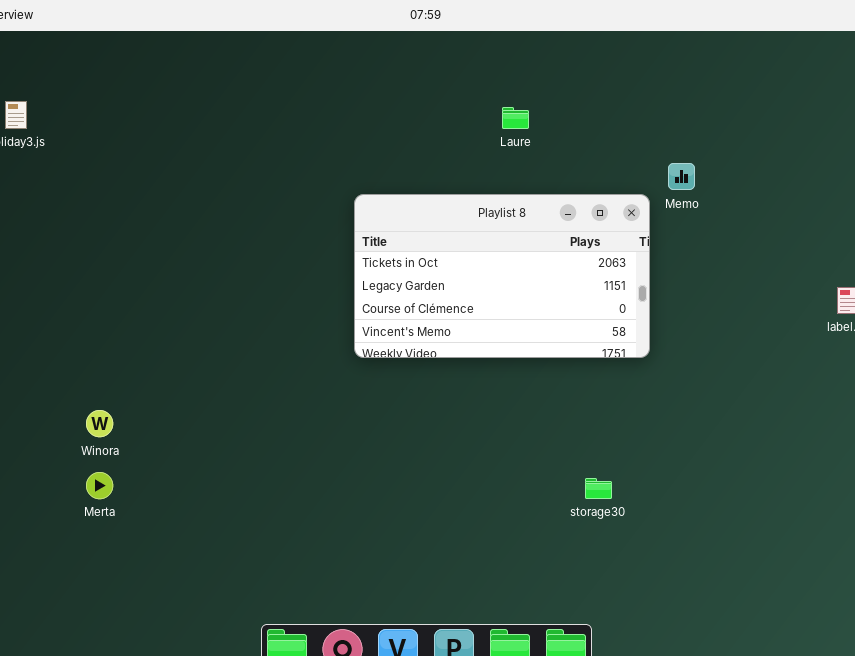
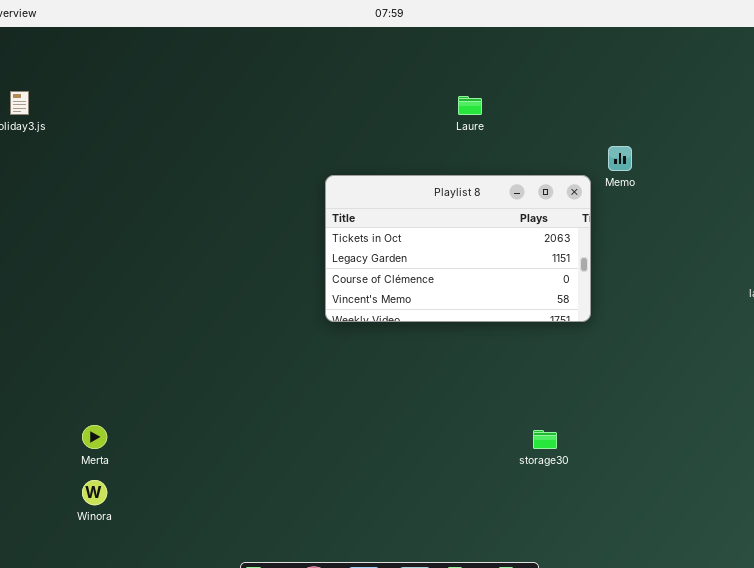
Winora: [86,410,113,437] -> [82,480,107,505], moved

